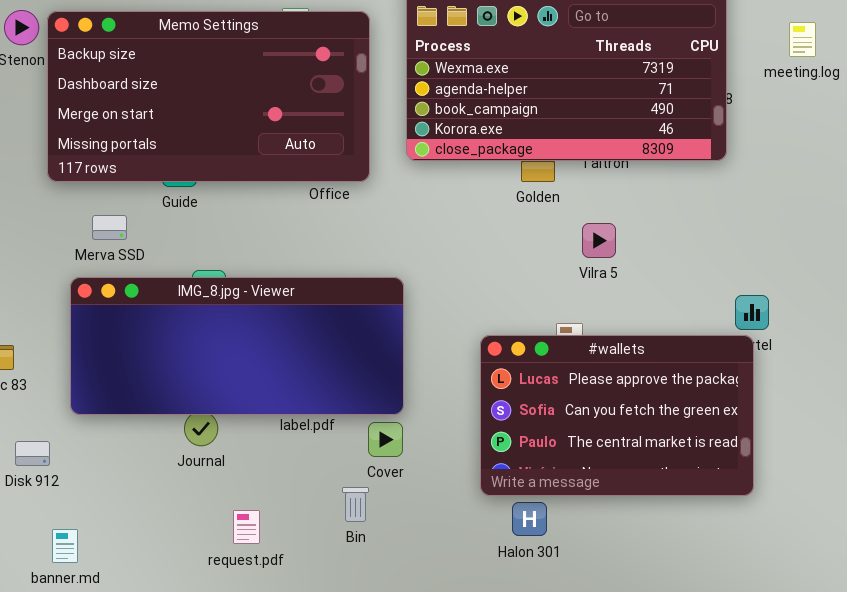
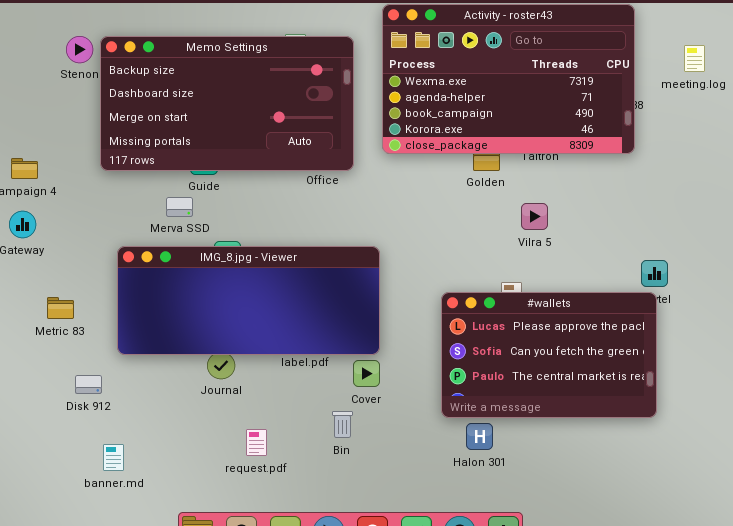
Merva SSD: [92,215,127,240] -> [166,197,193,217], moved

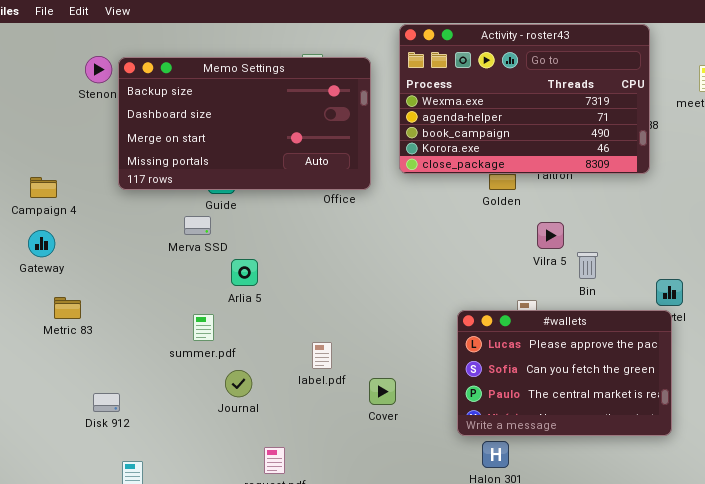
IMG_8.jpg - Viewer: [117,246,380,355] -> none, closed
Metric 83: [47,297,74,319] -> [54,297,81,319], moved
Bin: [332,411,353,438] -> [577,252,598,279], moved

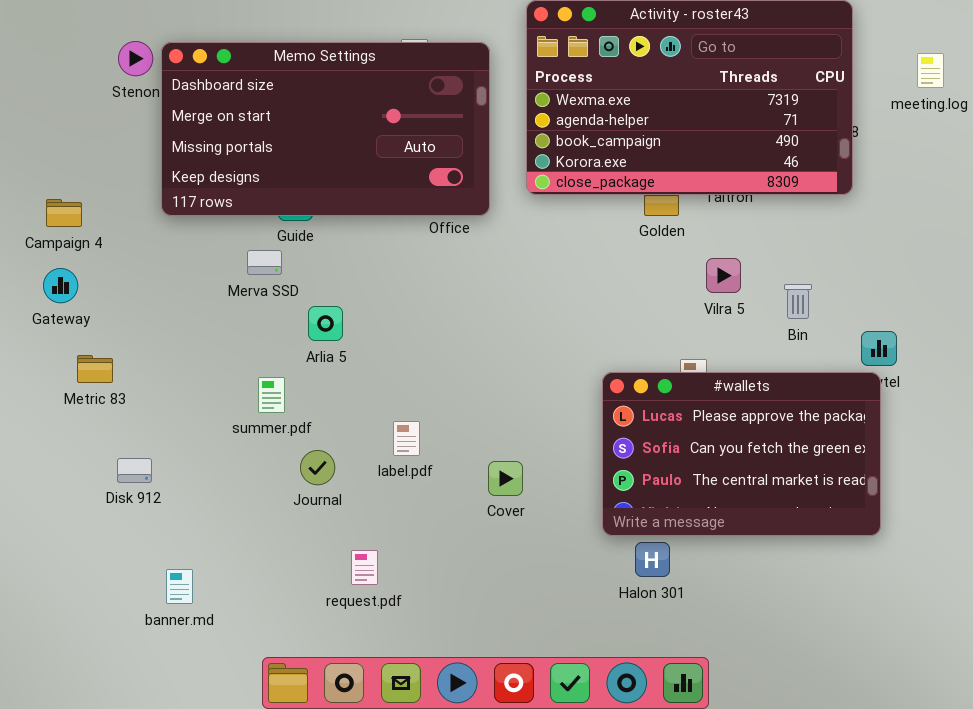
Memo Settings: [118,57,371,190] -> [161,42,490,216], scrolled down 1 row
Bin: [577,252,598,279] -> [784,284,812,319], moved
label.pdf: [312,342,332,369] -> [393,421,420,456], moved
Disk 912: [93,393,120,412] -> [117,458,152,483], moved

